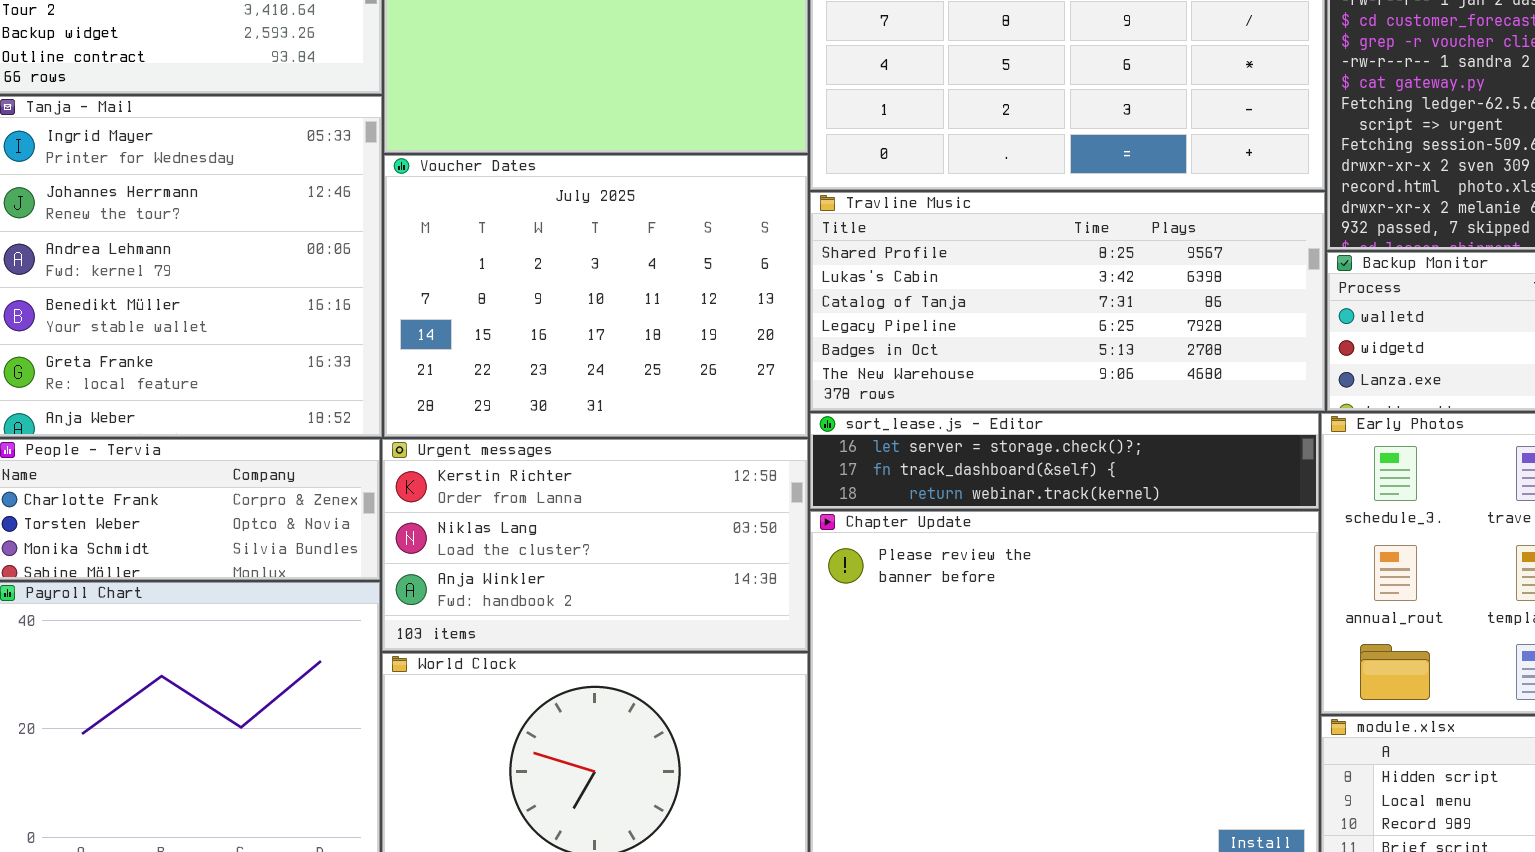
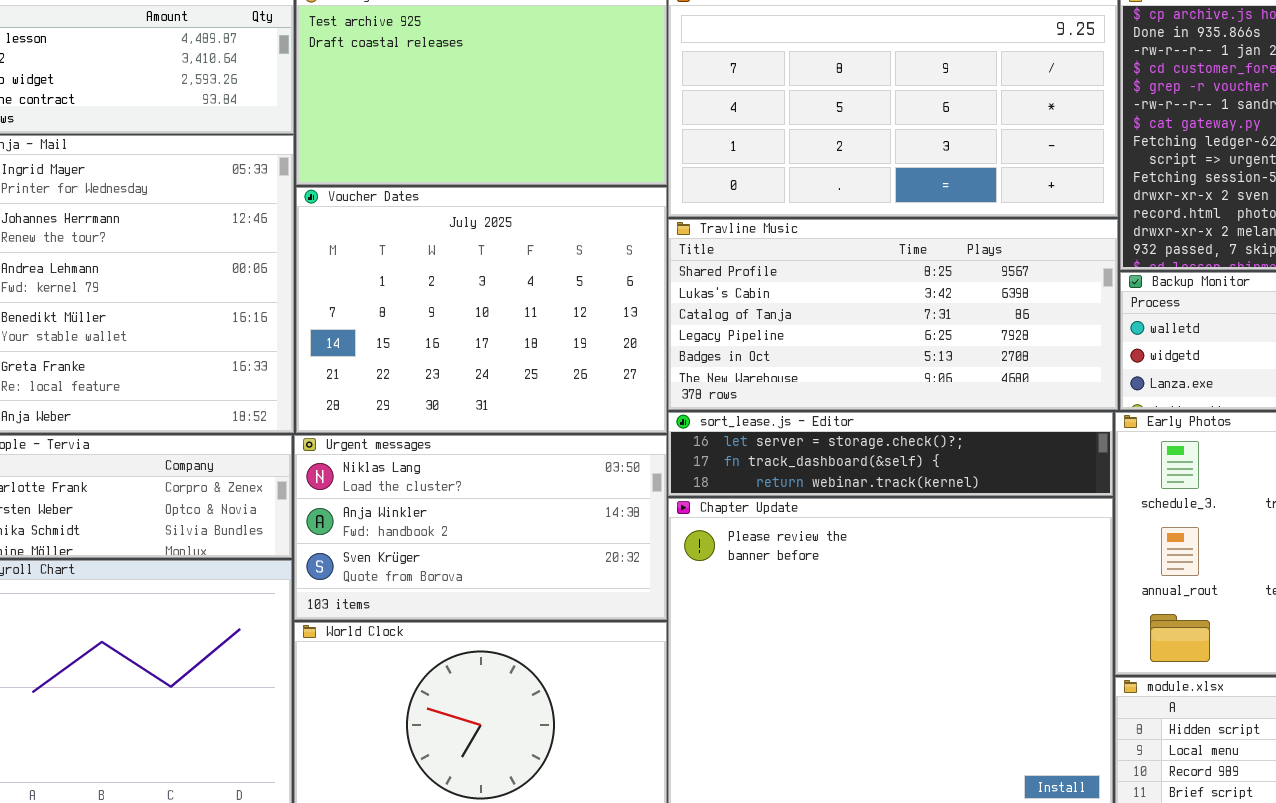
Urgent messages: [382,439,808,651] -> [294,435,667,620], scrolled down 1 row

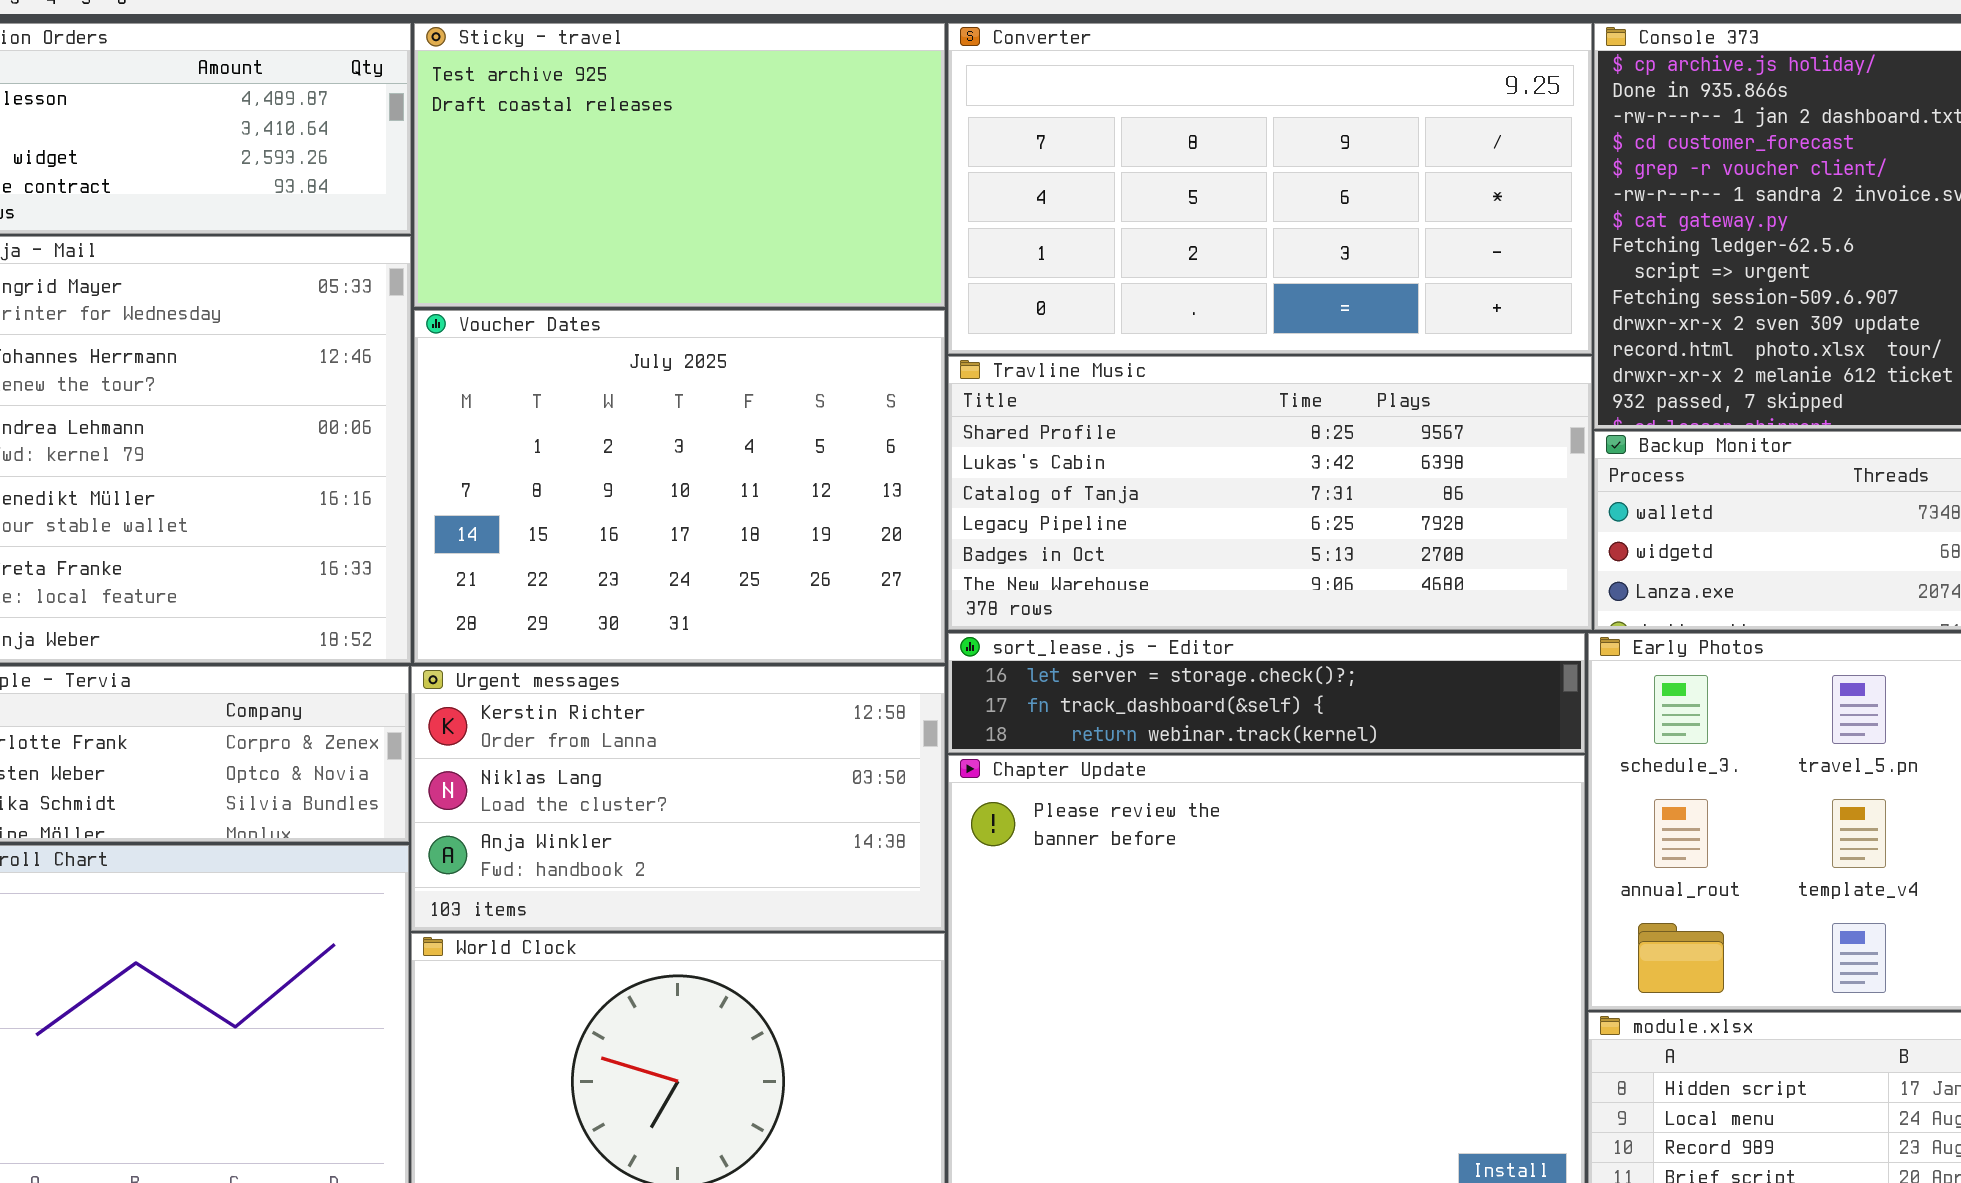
Urgent messages: [294,435,667,620] -> [411,666,945,931], scrolled up 1 row

